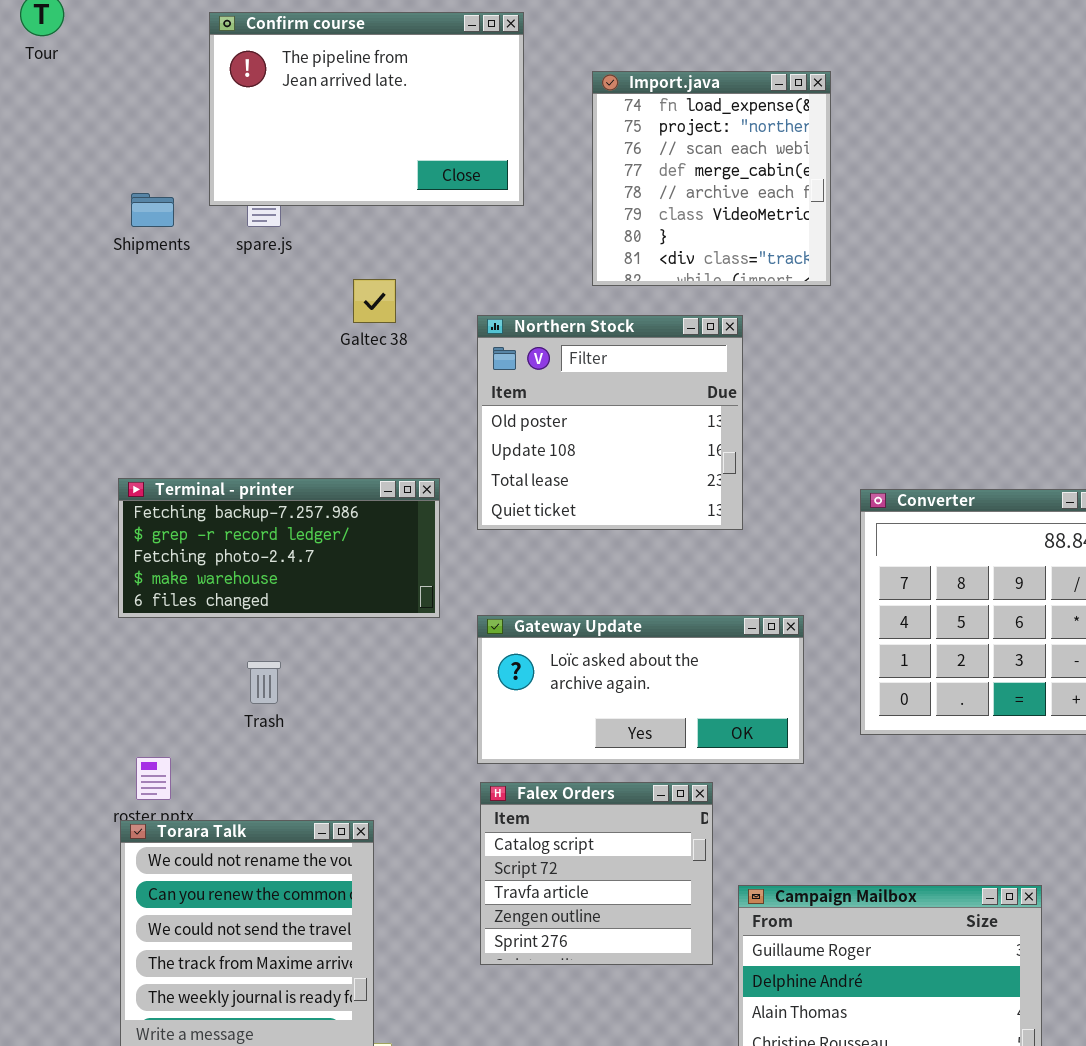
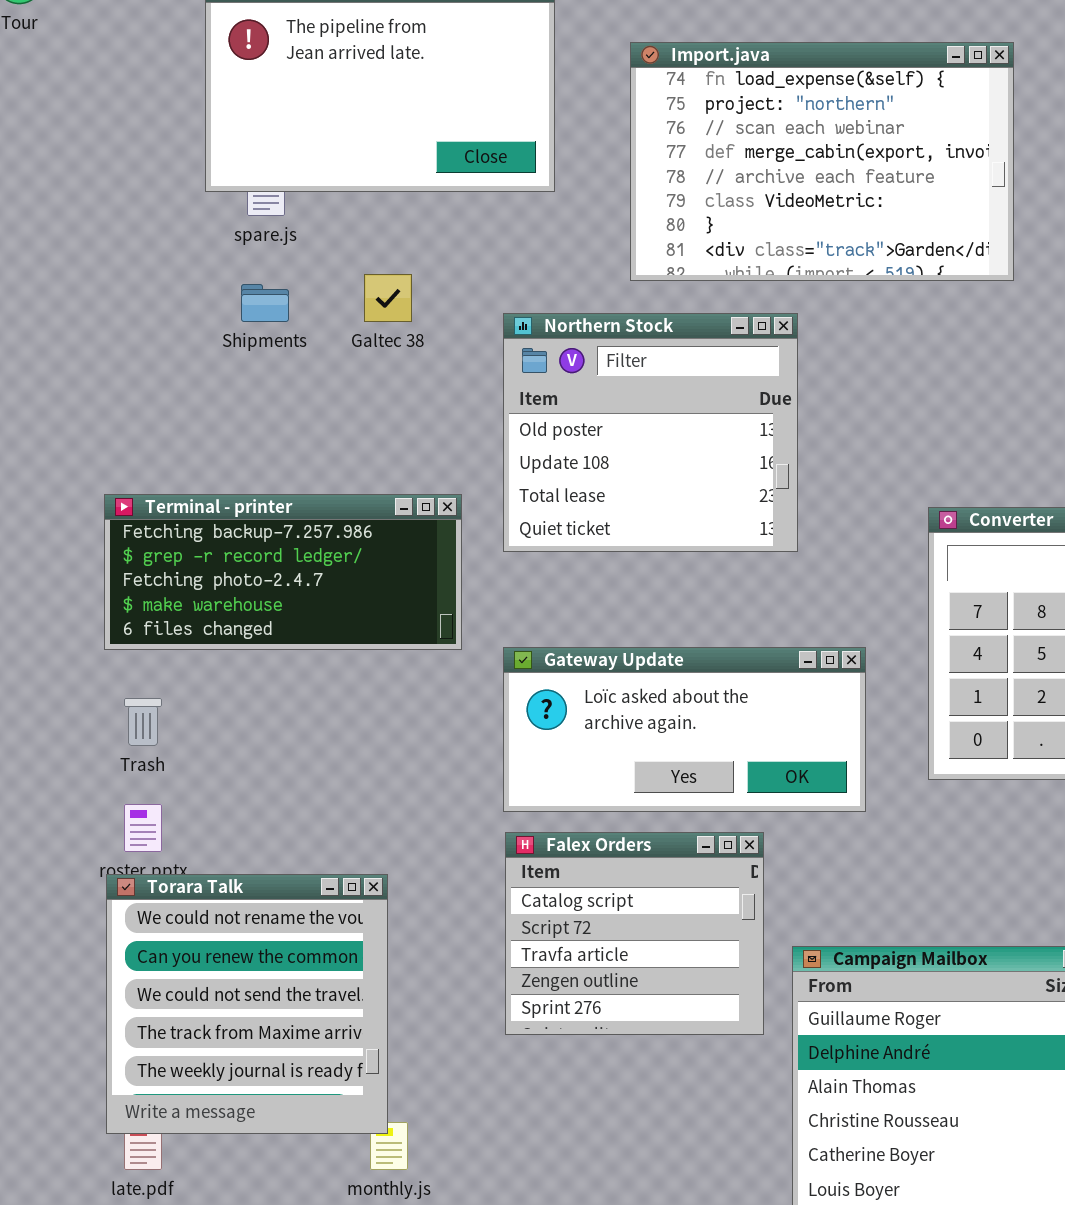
Import.java: [592,71,831,286] -> [630,42,1014,281], resized
Shipments: [131,193,174,227] -> [241,284,289,322], moved
Trash: [247,661,281,704] -> [124,698,162,746], moved

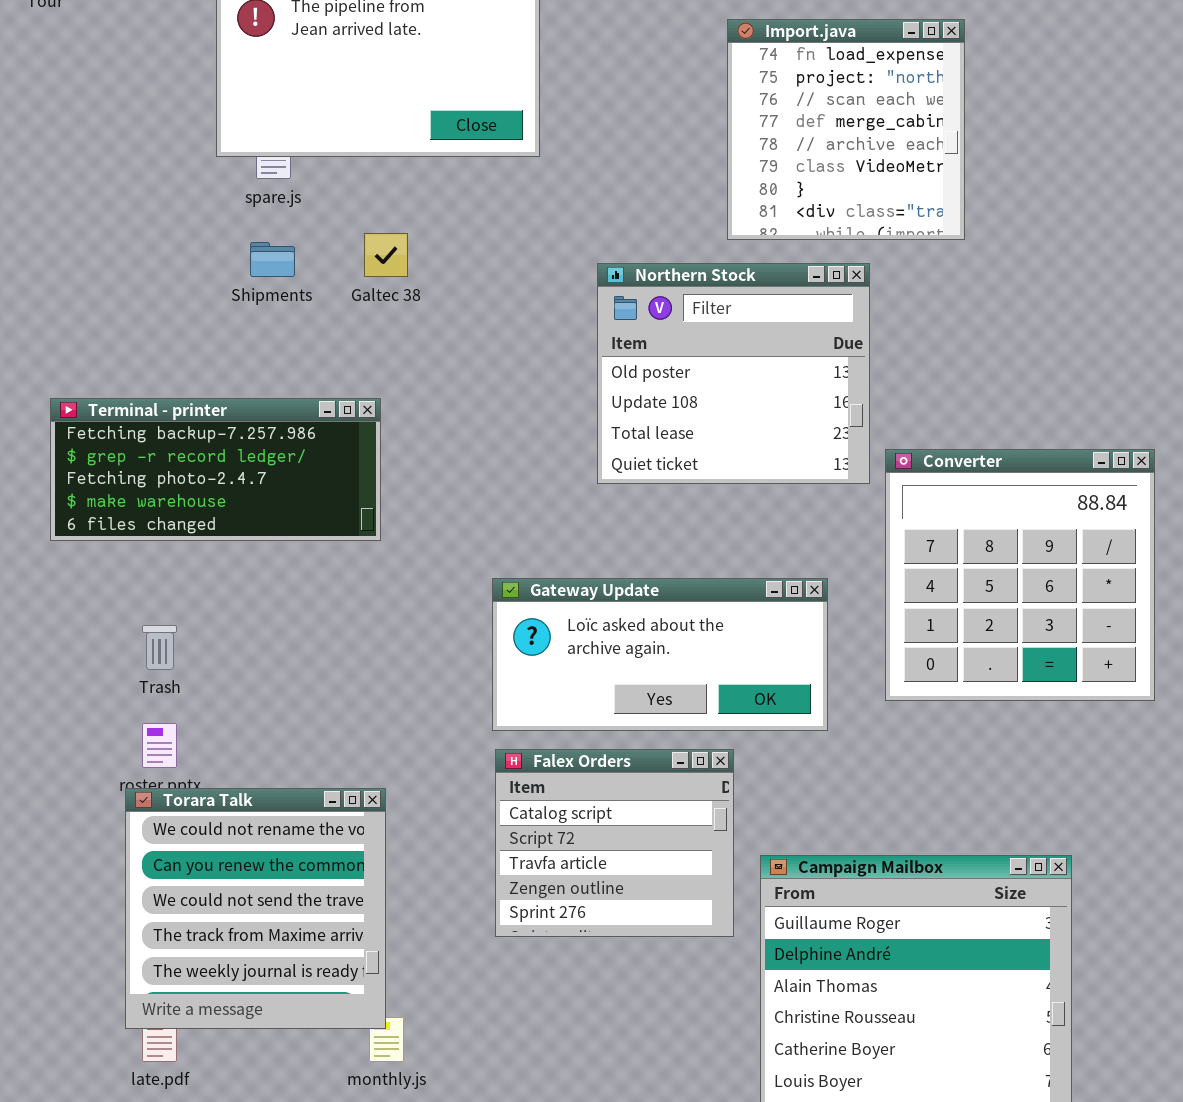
Import.java: [630,42,1014,281] -> [727,19,965,240], resized
Northern Stock: [503,313,798,552] -> [597,263,870,484], moved
Terminal - printer: [104,494,462,650] -> [50,398,381,541], moved

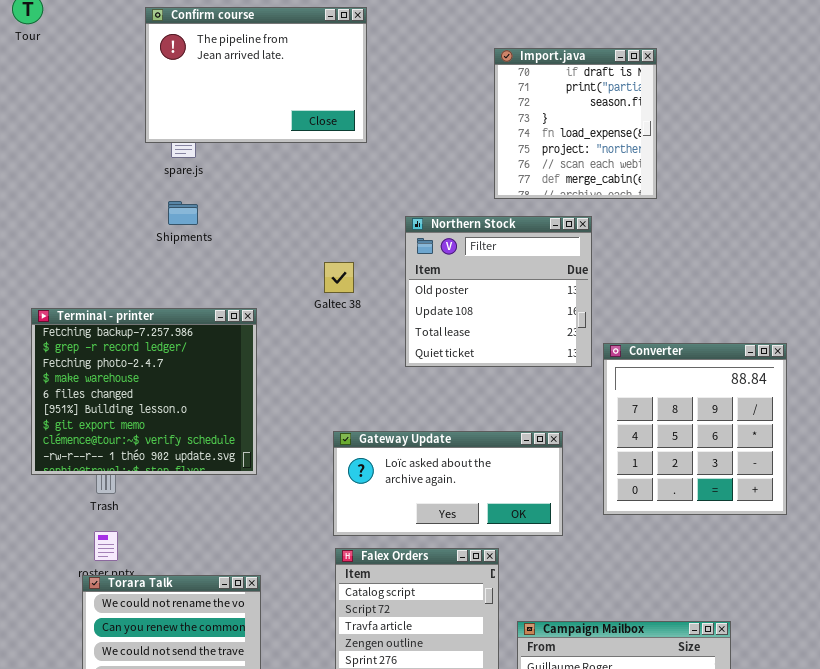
Import.java: [727,19,965,240] -> [494,48,657,199], scrolled up 4 rows
Galtec 38: [364,233,408,277] -> [324,262,354,293], moved
Terminal - printer: [50,398,381,541] -> [31,308,257,475], resized

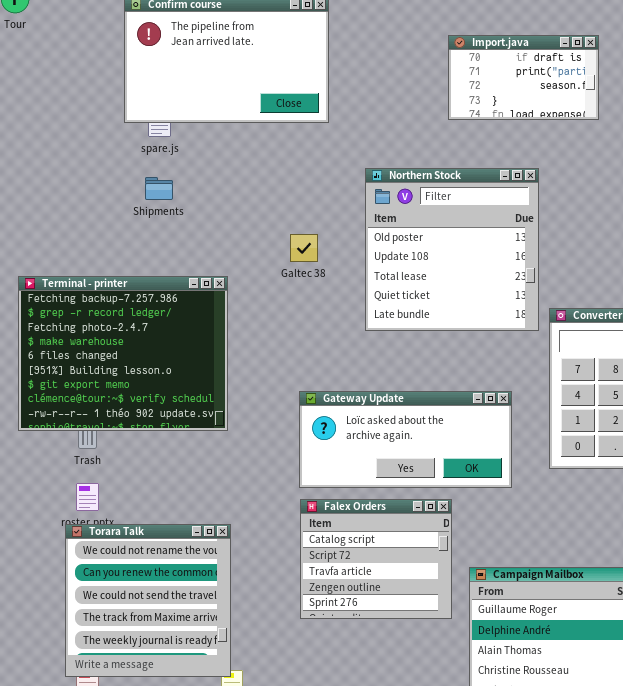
Import.java: [494,48,657,199] -> [448,35,599,120], resized
Northern Stock: [405,216,592,367] -> [365,168,539,331], resized

